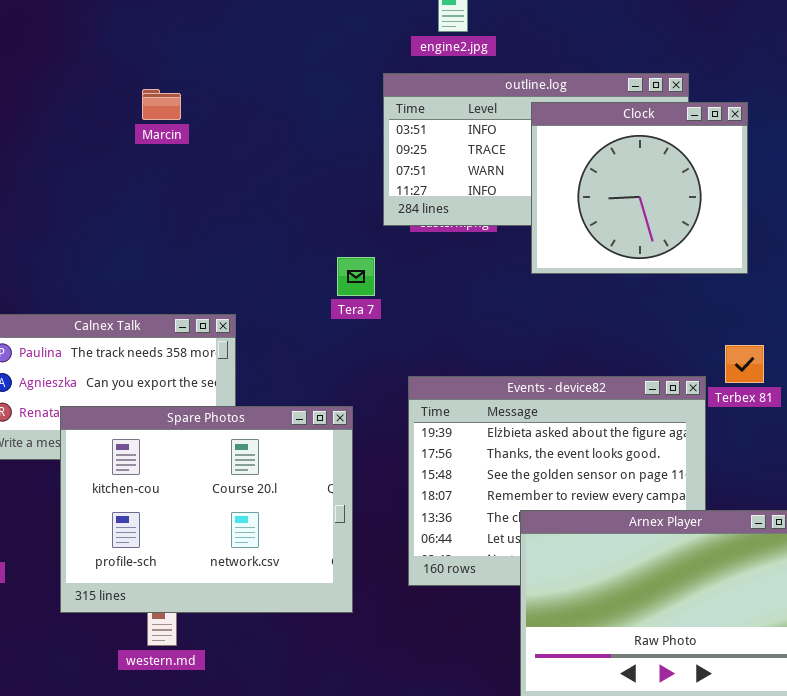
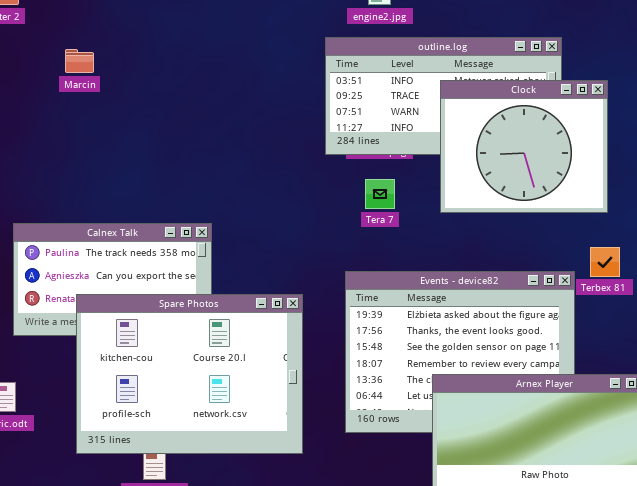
Marcin: [142,89,181,120] -> [65,49,94,73], moved
Clock: [531,102,748,274] -> [440,80,608,213], moved
Tera 7: [337,257,375,296] -> [365,179,395,209], moved

